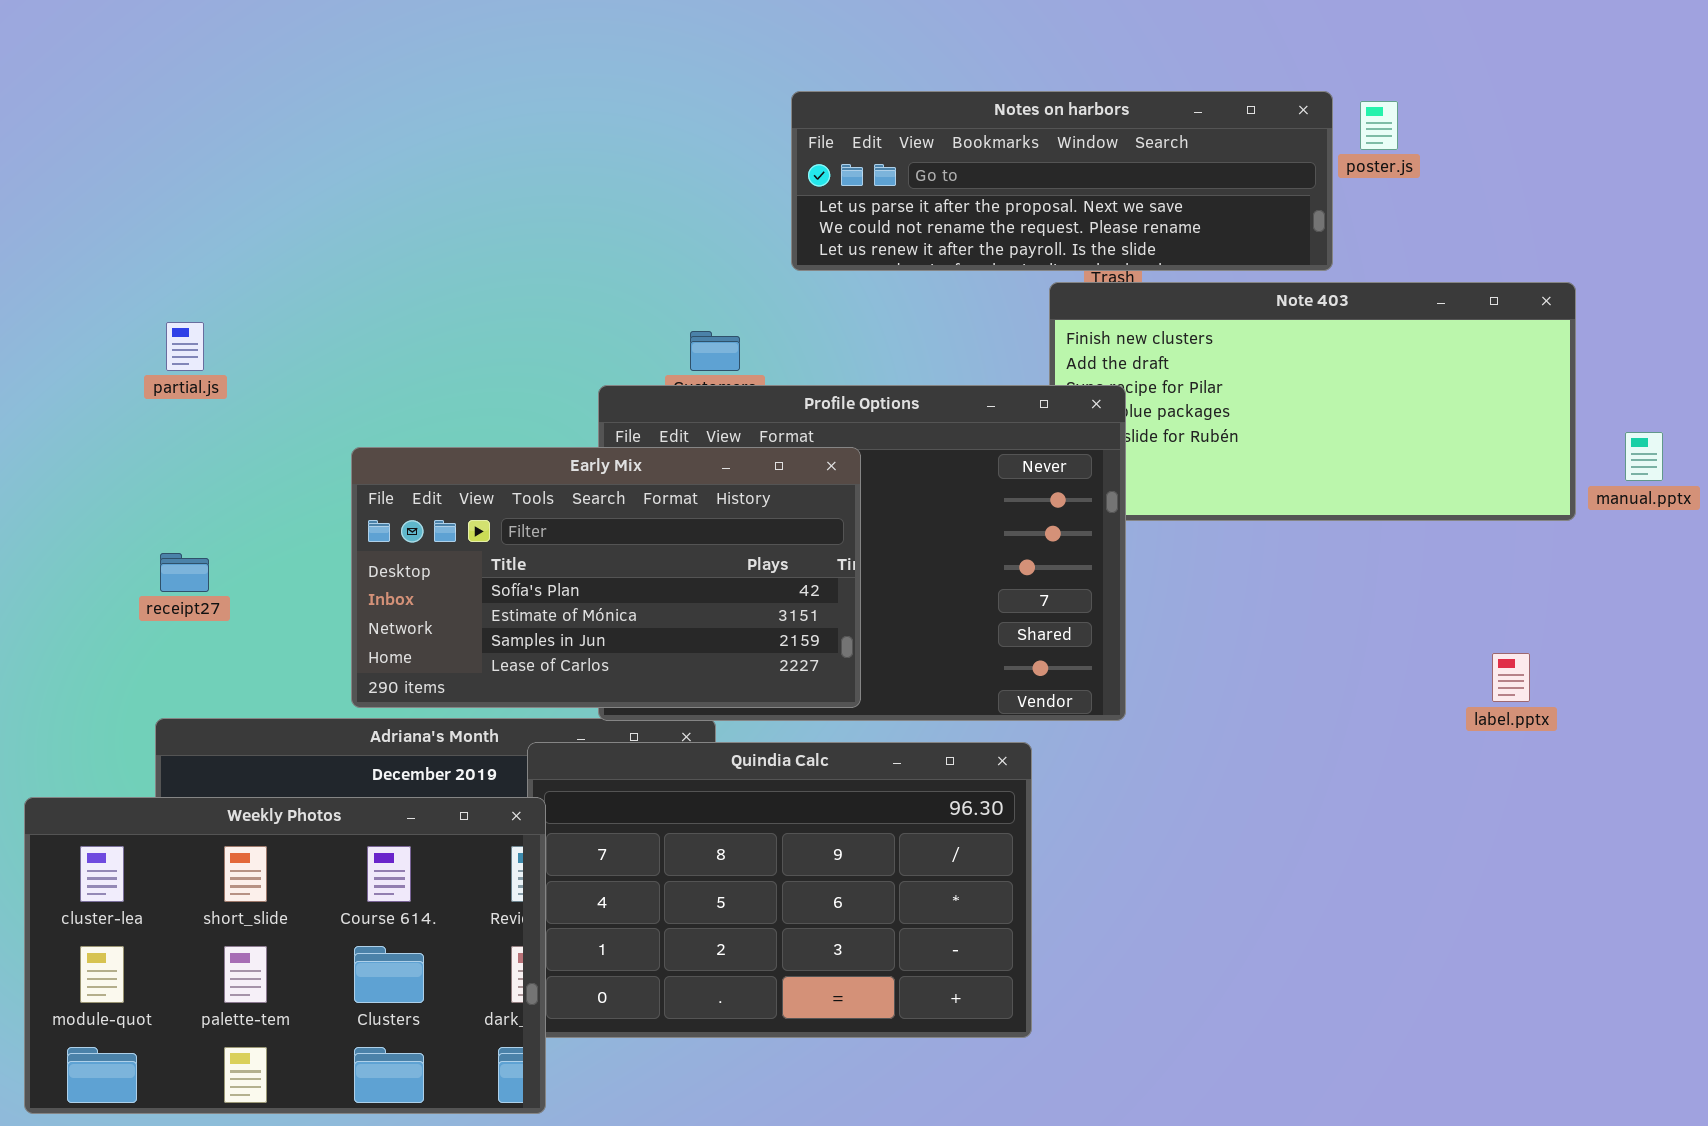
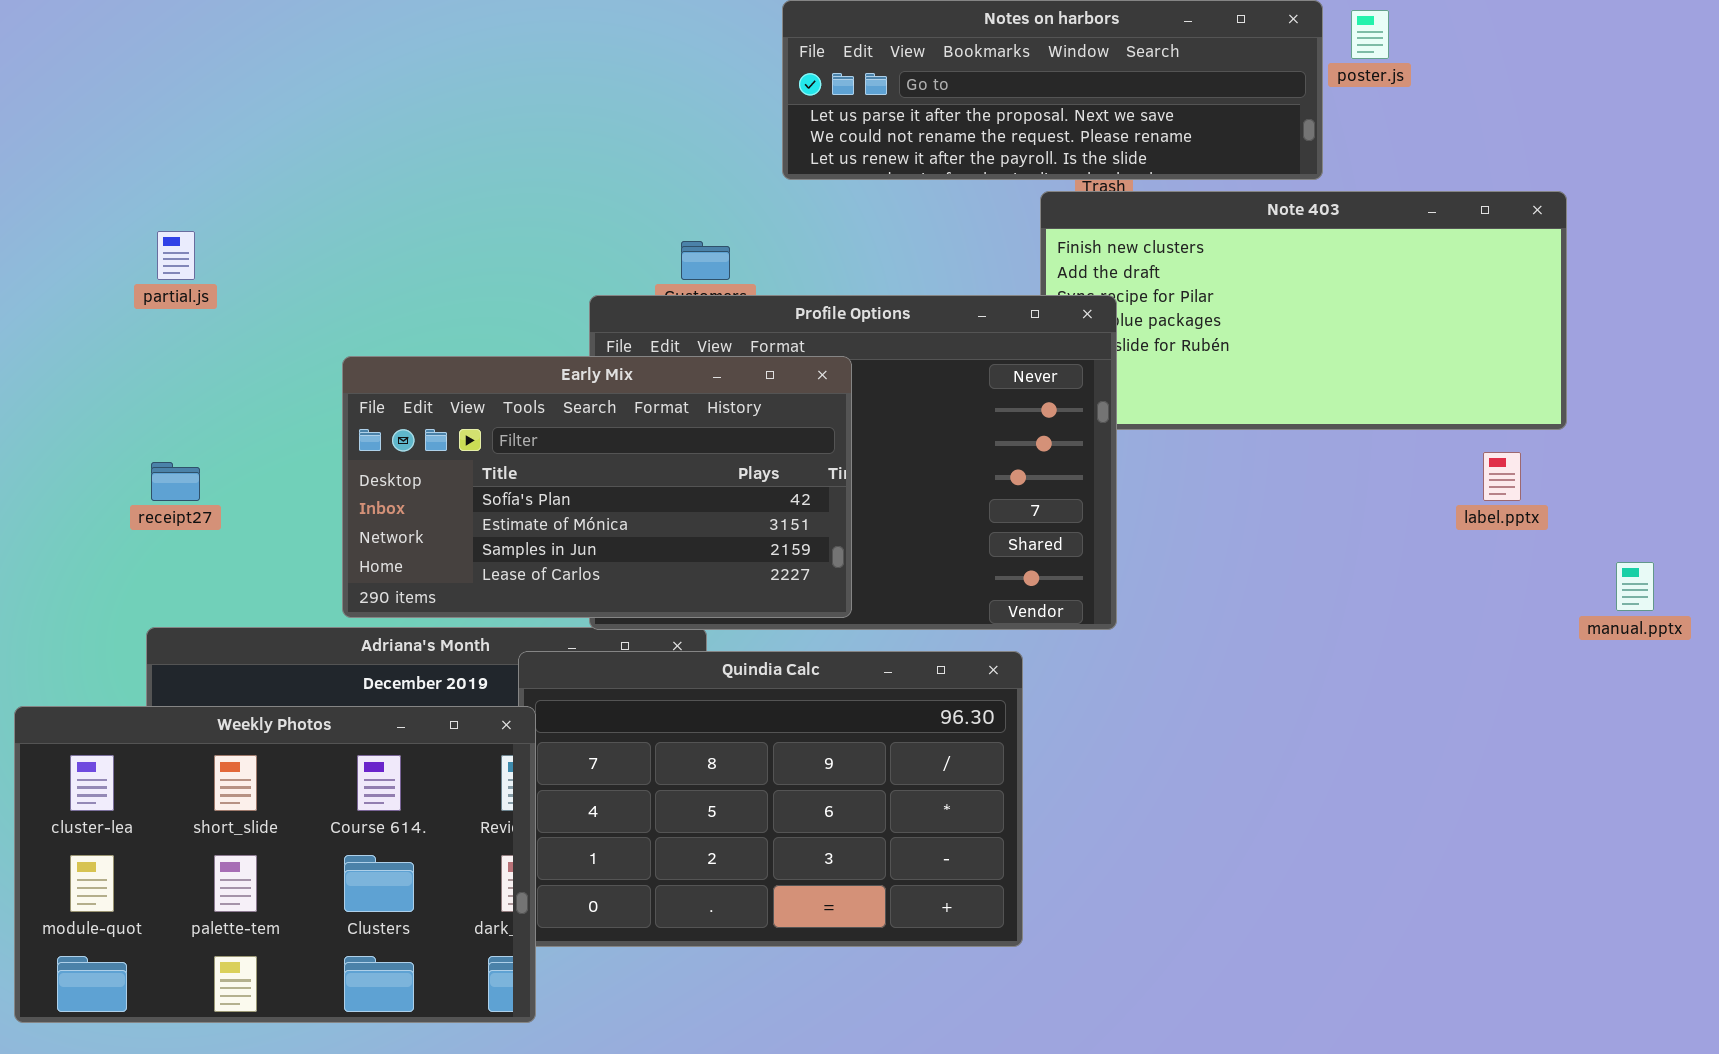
manual.pptx: [1625,432,1663,481] -> [1616,562,1654,611], moved
label.pptx: [1492,653,1530,702] -> [1483,452,1521,501], moved

